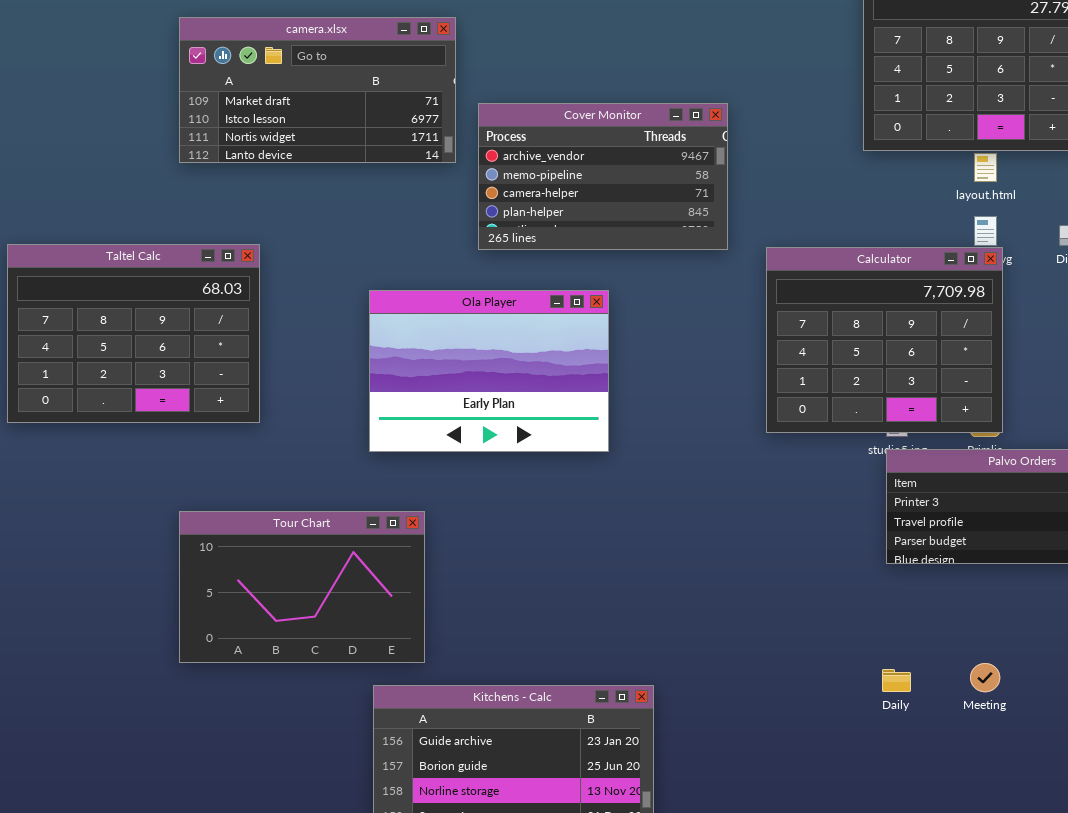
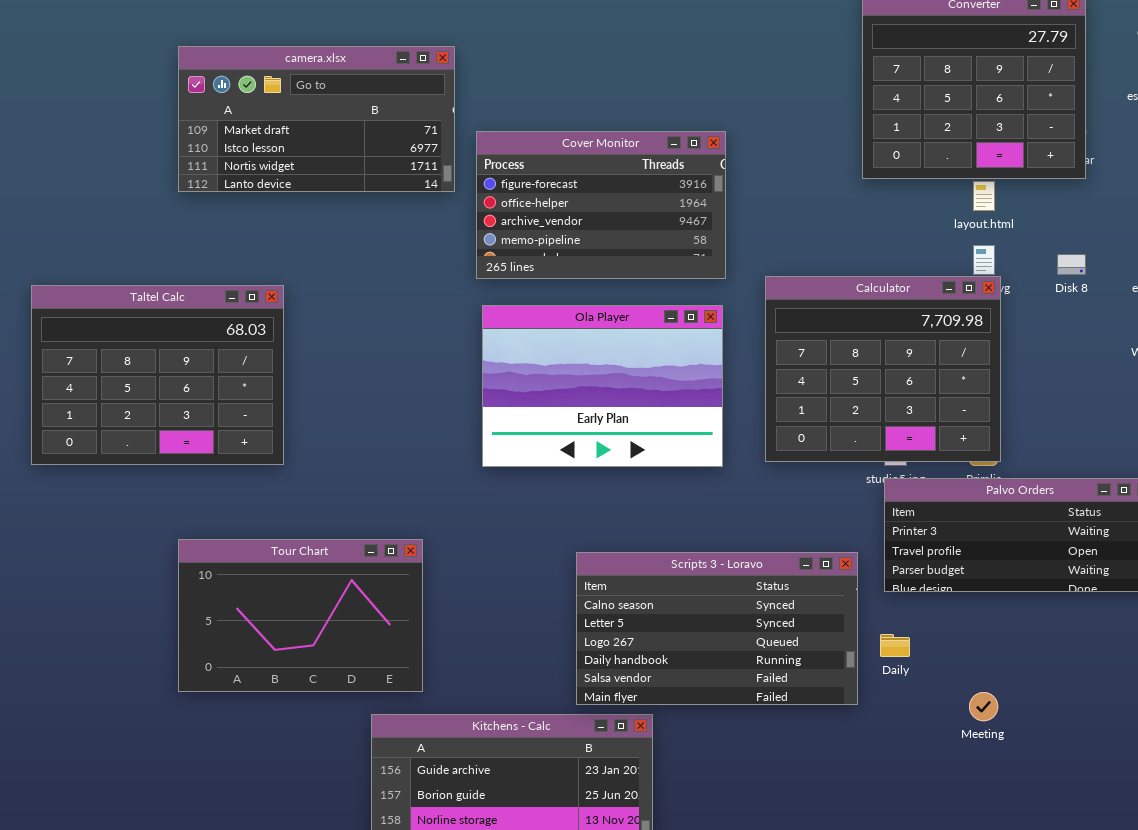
Cover Monitor: [478,103,728,250] -> [476,131,726,279], scrolled up 2 rows
Taltel Calc: [7,244,260,423] -> [31,285,284,465], moved
Ola Player: [369,290,609,452] -> [482,305,723,467], moved
Scripts 3 - Loravo: none -> [576,552,858,705], opened
Daily: [882,669,911,692] -> [880,634,910,657], moved

